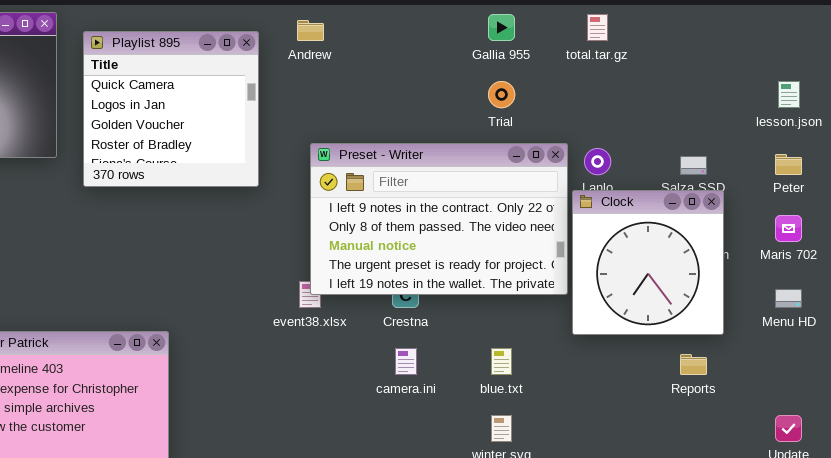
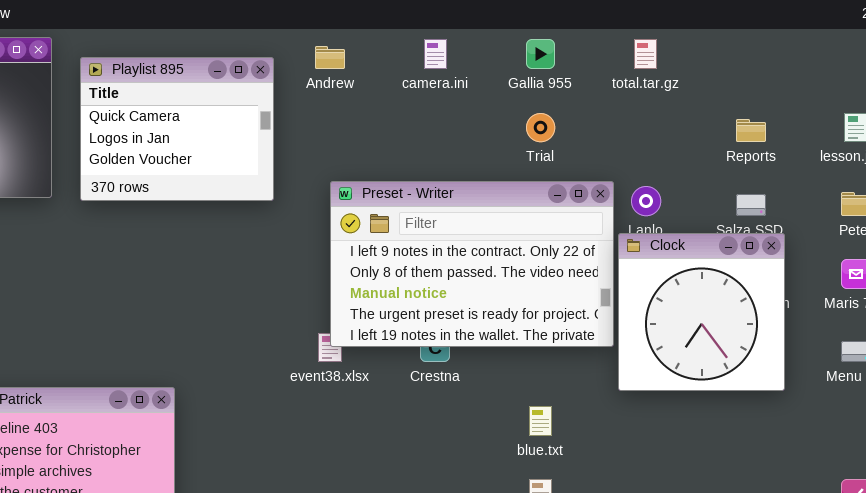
Playlist 895: [83,31,259,187] -> [80,57,274,201], resized
camera.ini: [395,348,417,375] -> [424,39,447,69], moved
Reports: [680,354,707,375] -> [736,119,766,142], moved

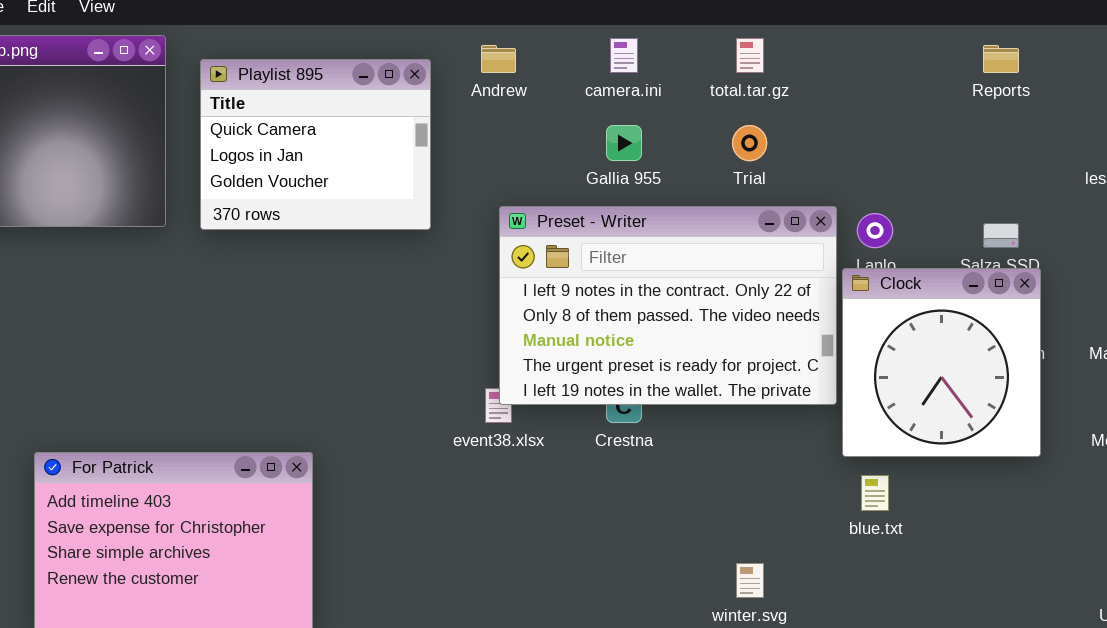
Gallia 955: [526,39,555,69] -> [606,125,642,161], moved
total.tar.gz: [634,39,657,69] -> [736,38,764,73], moved
Reports: [736,119,766,142] -> [983,45,1019,73], moved
blue.txt: [529,406,552,436] -> [861,475,889,511], moved

